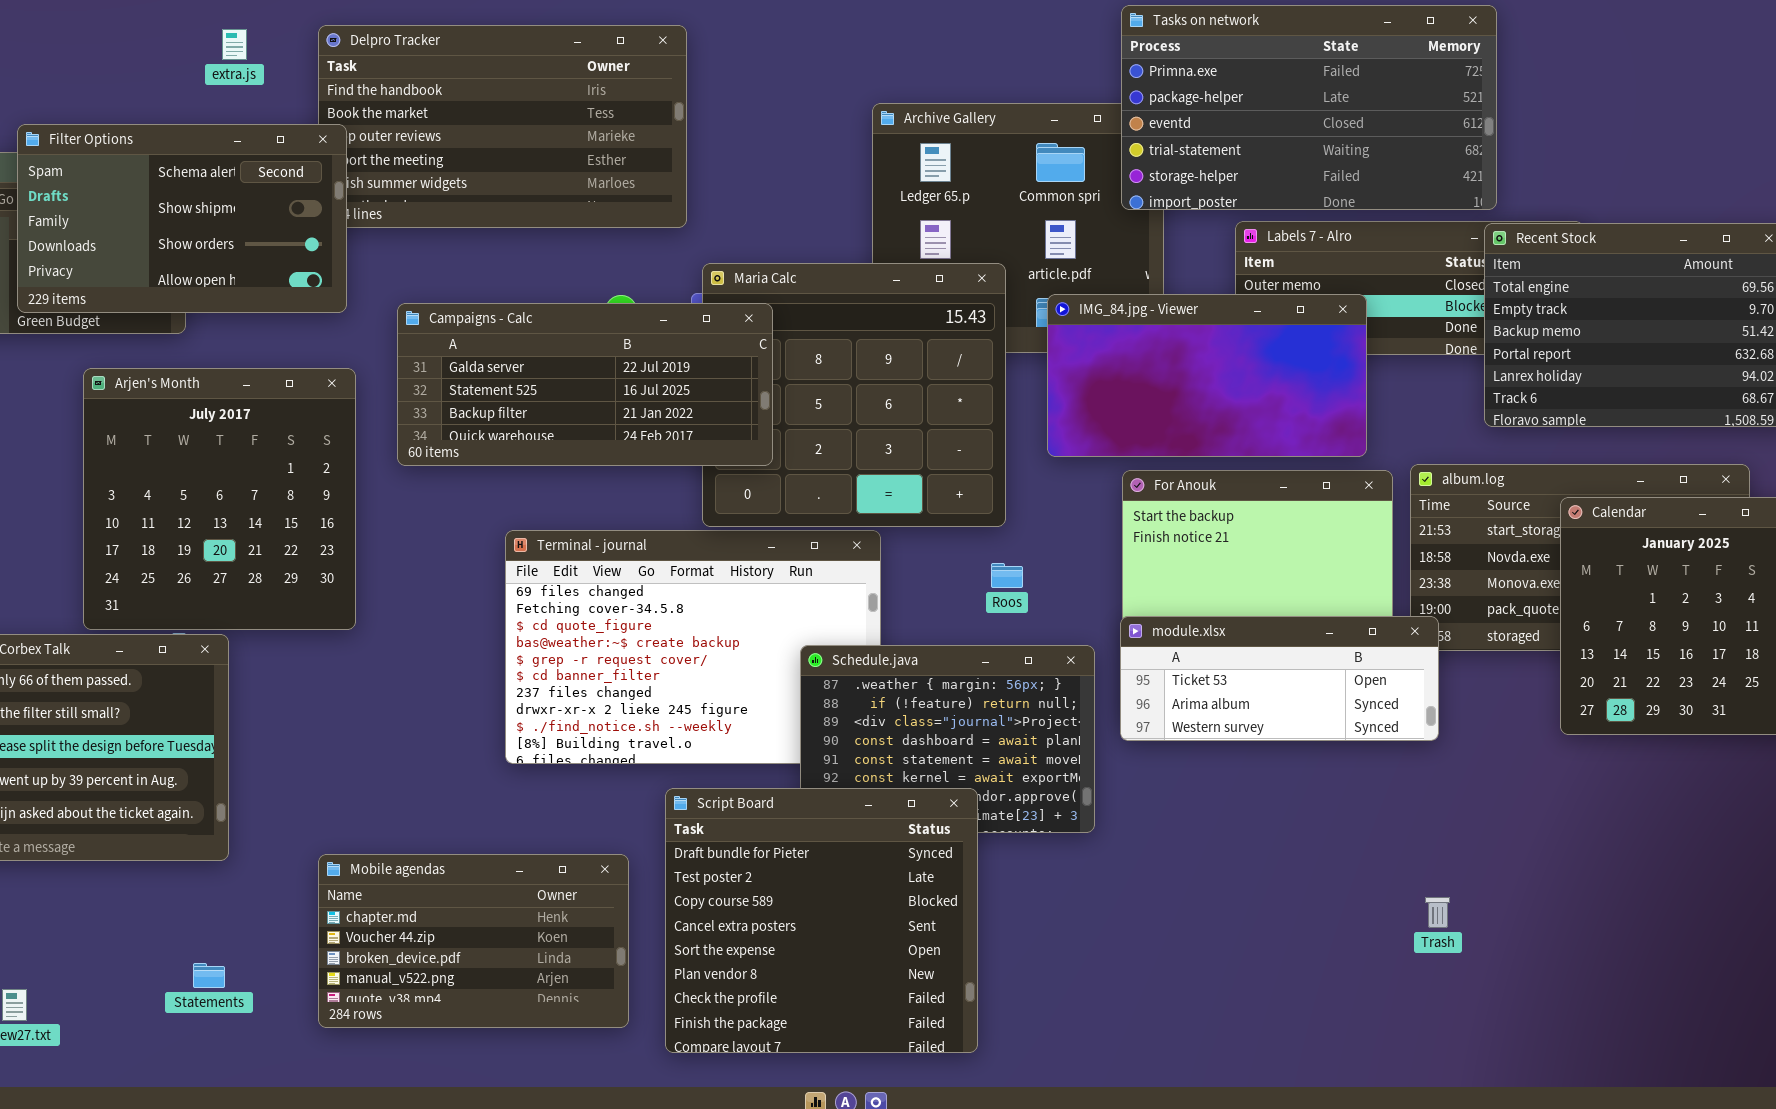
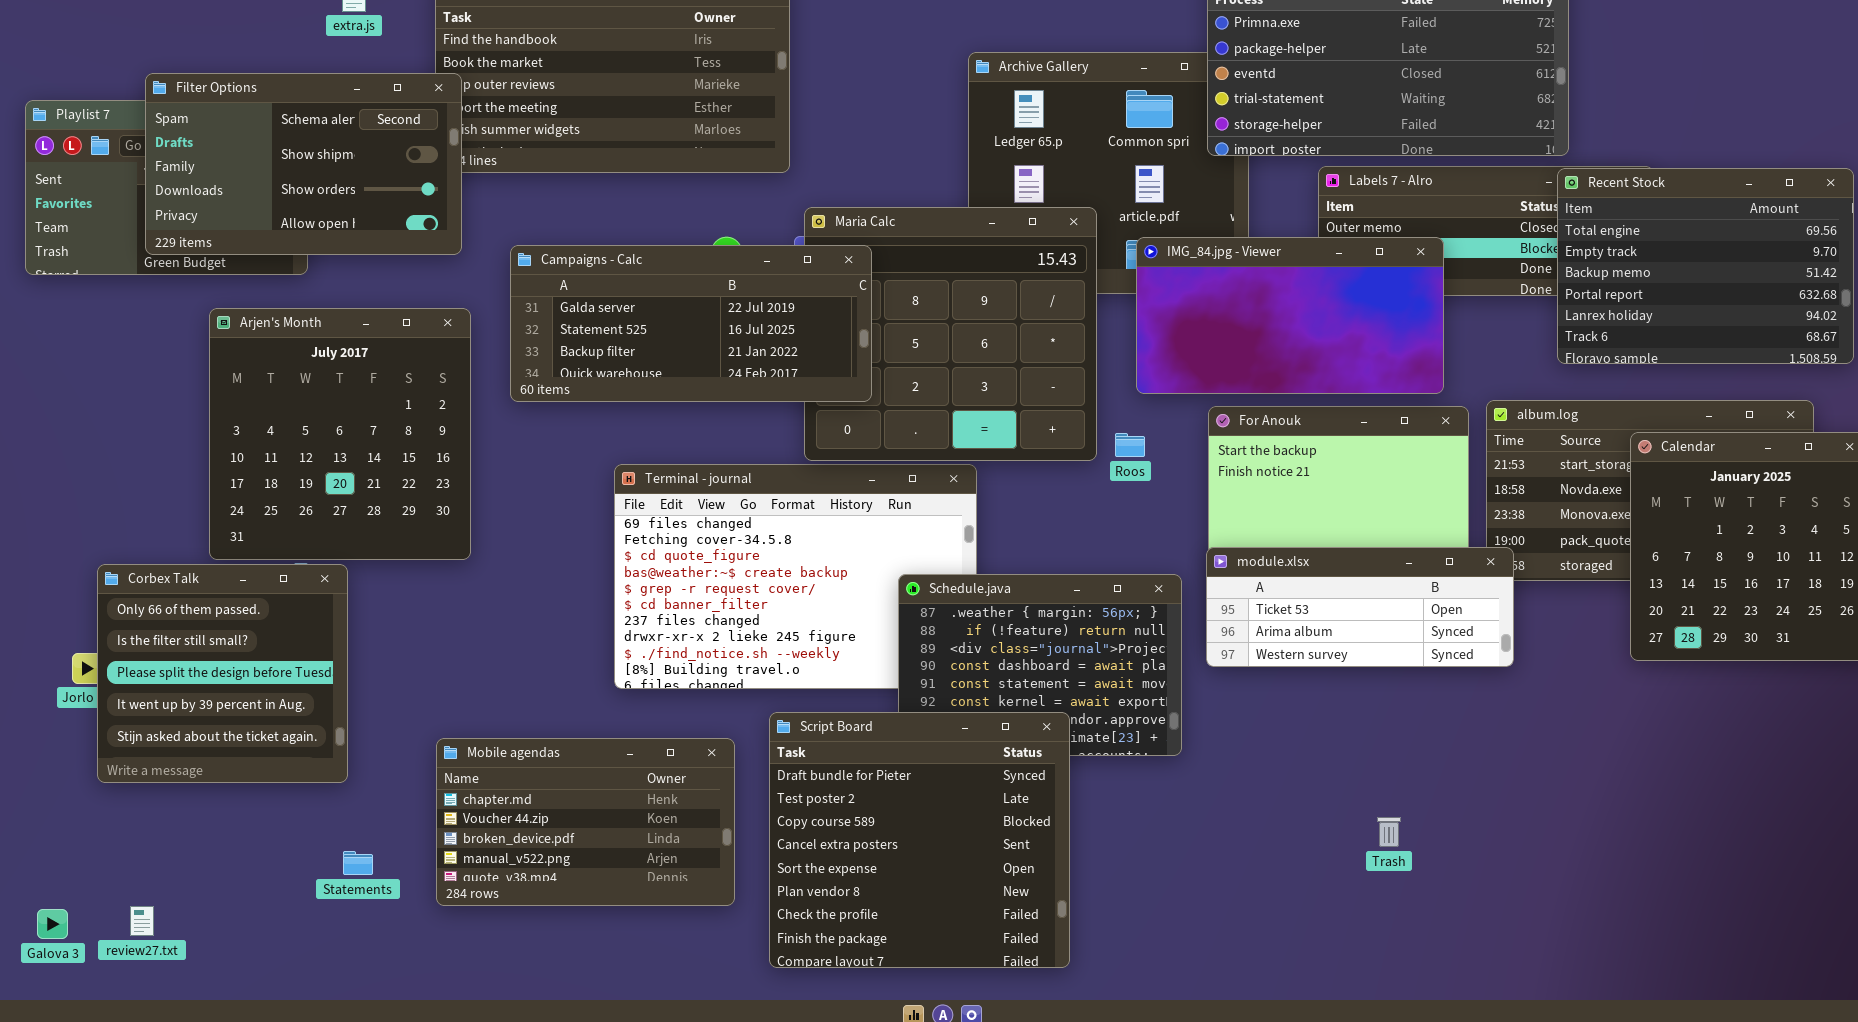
Roos: [991,563,1023,588] -> [1115,433,1145,457], moved
Mobile agendas: [318,854,629,1028] -> [436,738,735,906], moved
Trash: [1425,897,1450,928] -> [1377,817,1401,847], moved
Statements: [193,963,225,988] -> [343,851,373,875], moved

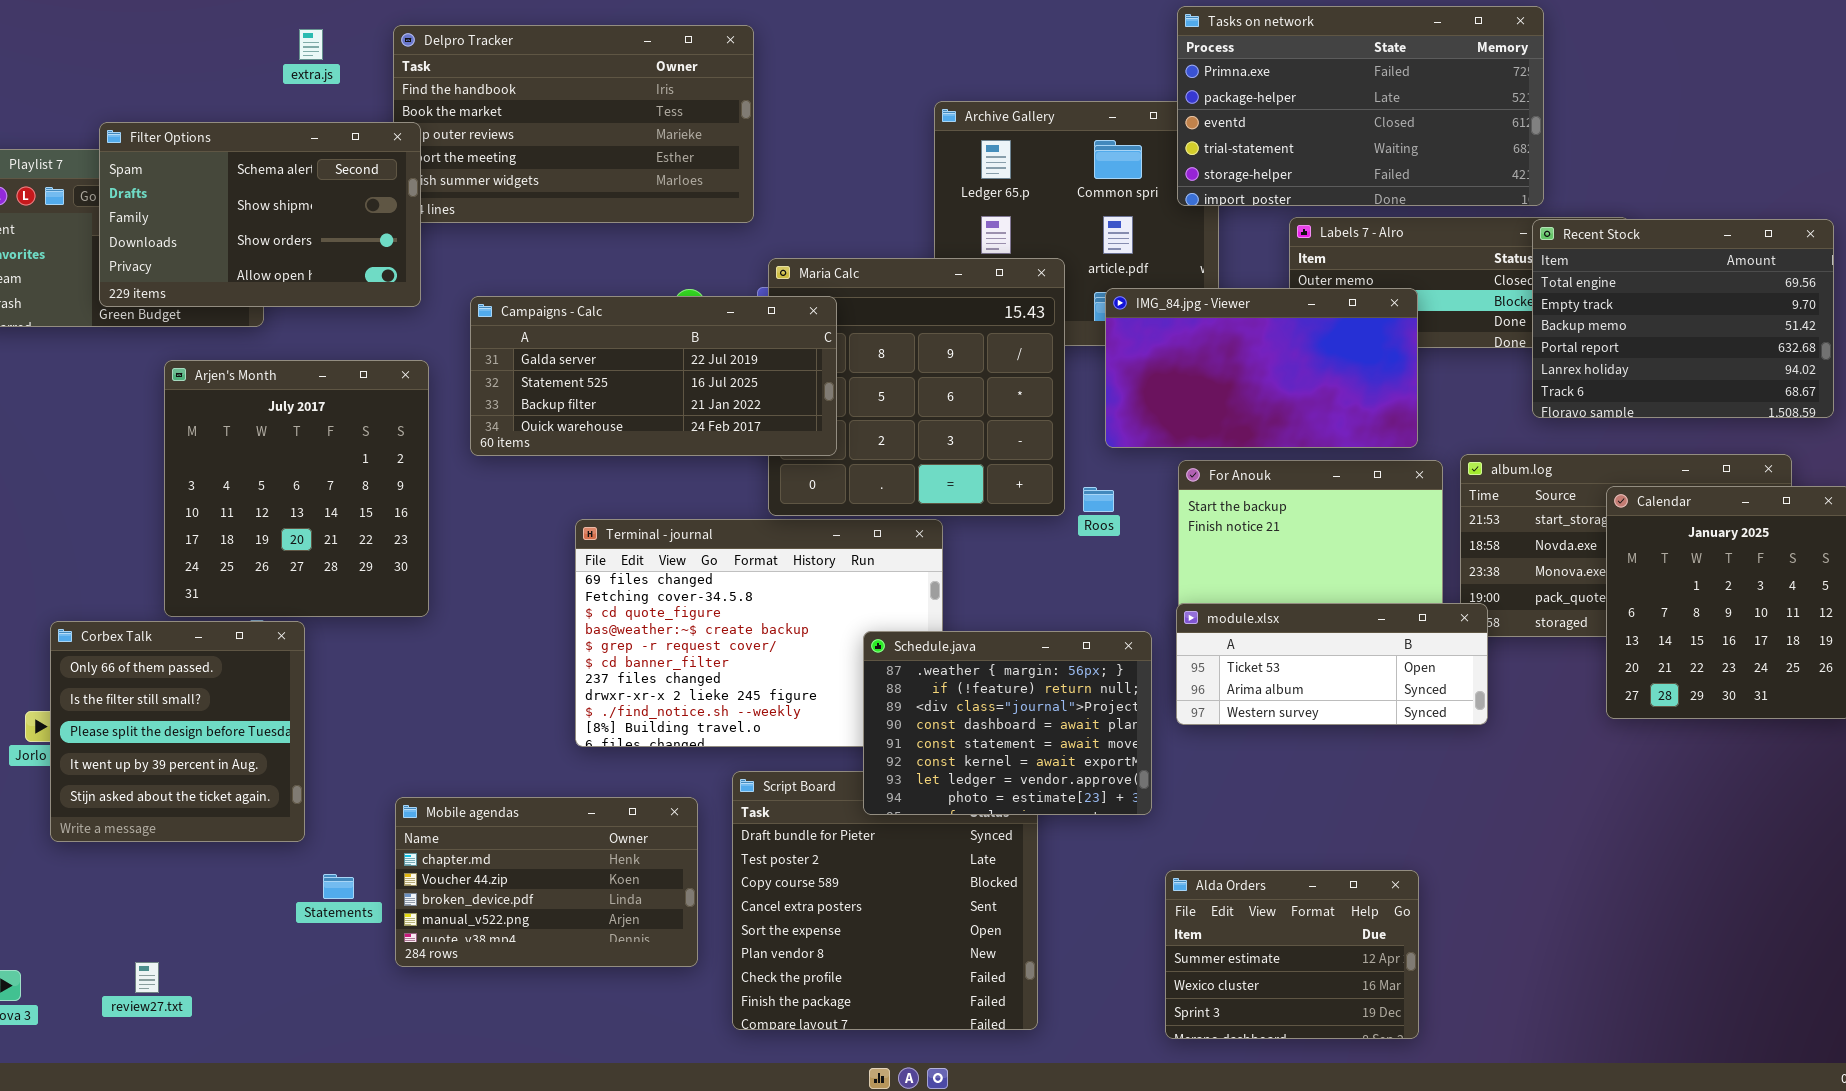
Schedule.java: [898,574,1182,756] -> [863,631,1152,815], raised
Alda Orders: none -> [1165,870,1419,1039], opened
Statements: [343,851,373,875] -> [323,874,354,899], moved
review27.txt: [130,906,154,936] -> [135,962,159,993], moved

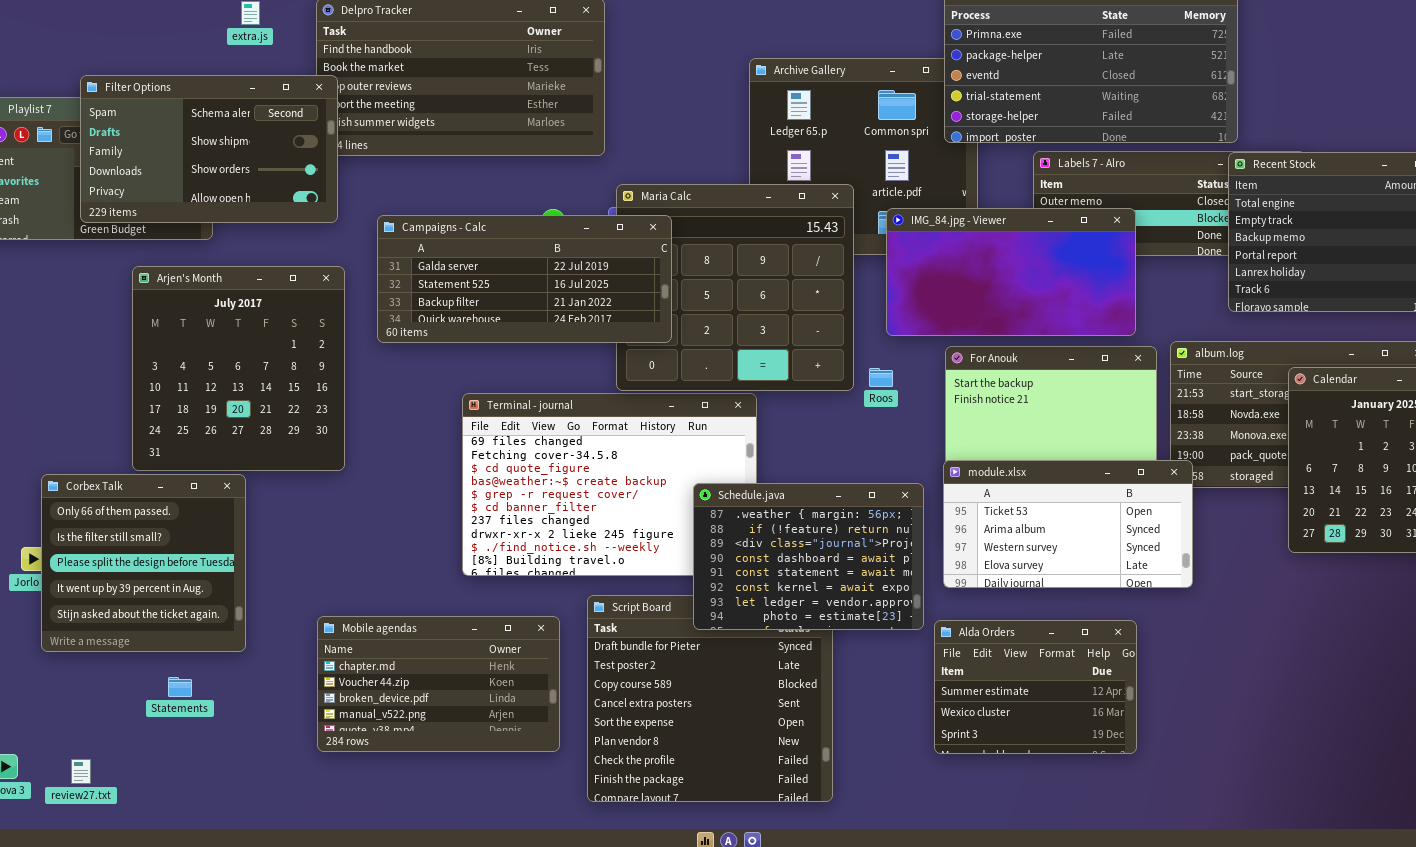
module.xlsx: [1176,603,1488,725] -> [943,460,1193,588], resized
Alda Orders: [1165,870,1419,1039] -> [934,620,1137,754], moved
Statements: [323,874,354,899] -> [168,677,192,697], moved
review27.txt: [135,962,159,993] -> [71,759,91,784], moved

